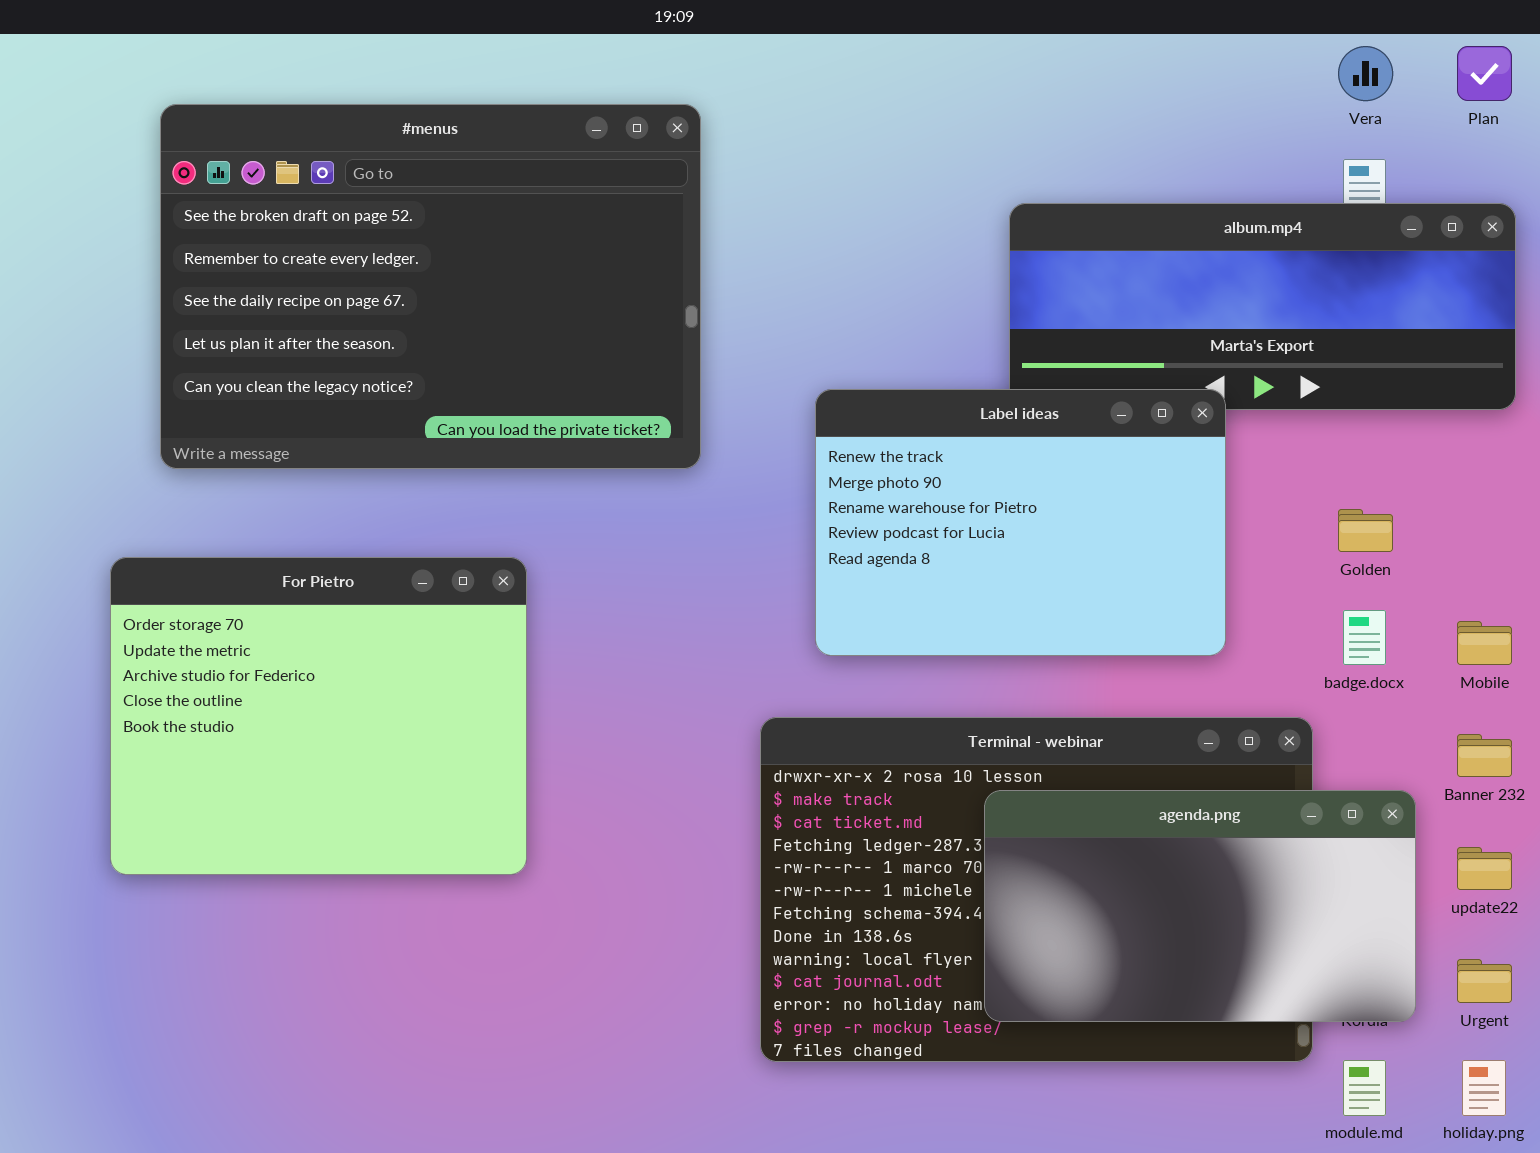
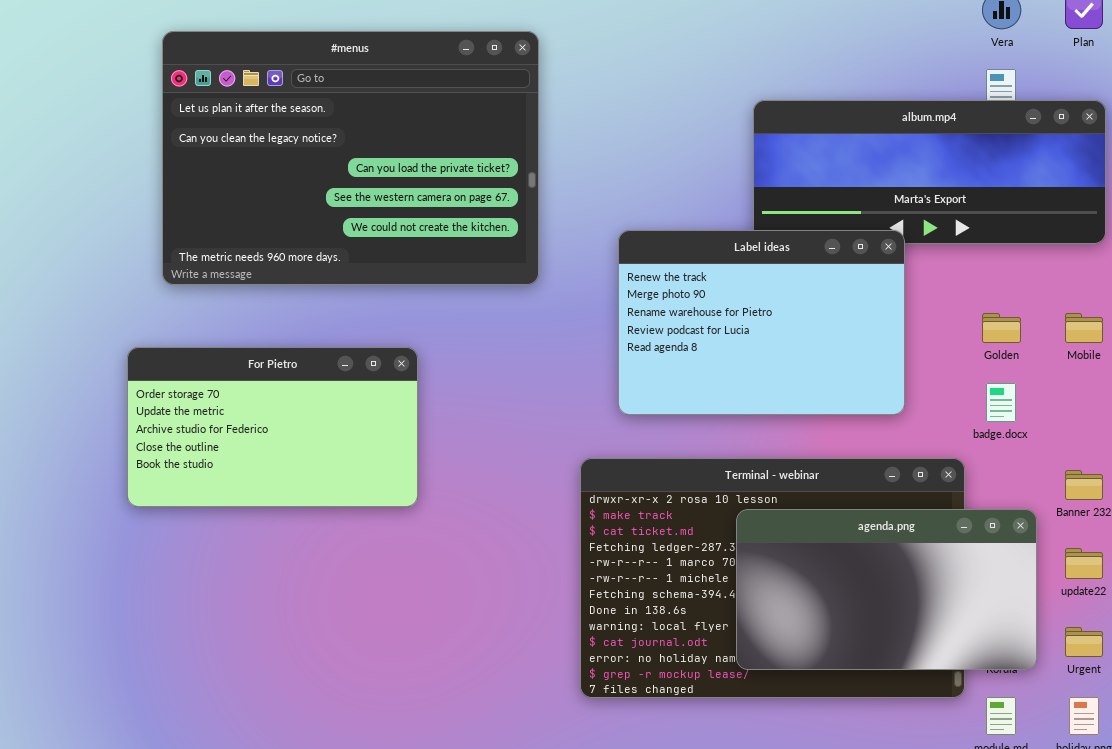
#menus: [160,104,701,469] -> [162,31,539,285], scrolled down 3 rows
For Pietro: [110,557,527,875] -> [127,347,418,507], resized
Mobile: [1457,621,1512,665] -> [1065,313,1103,343], moved

